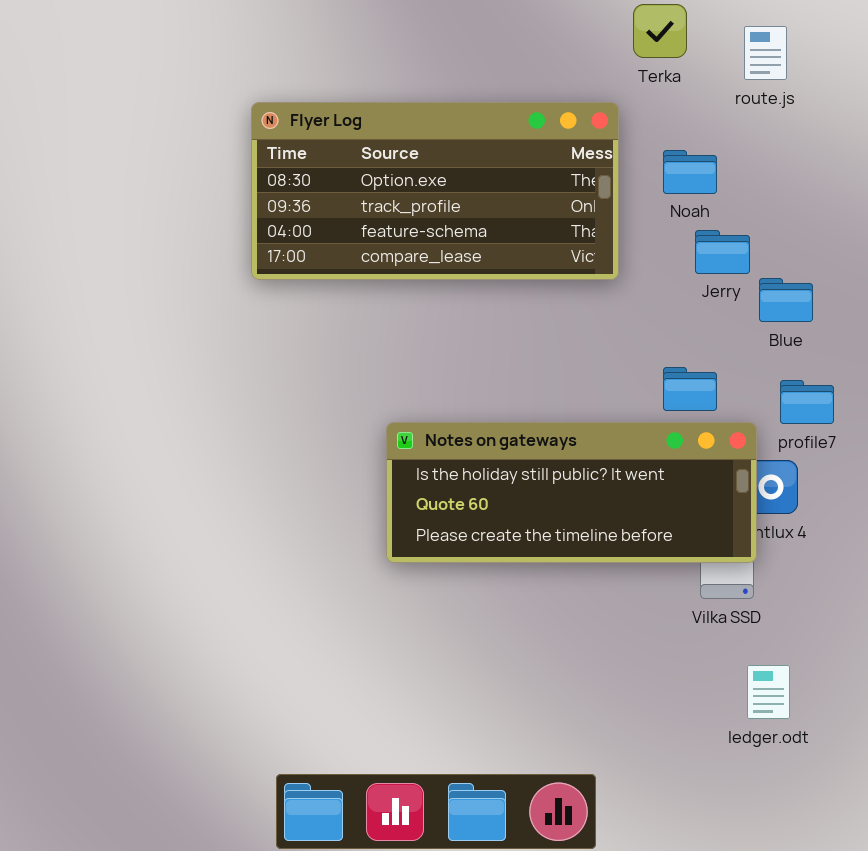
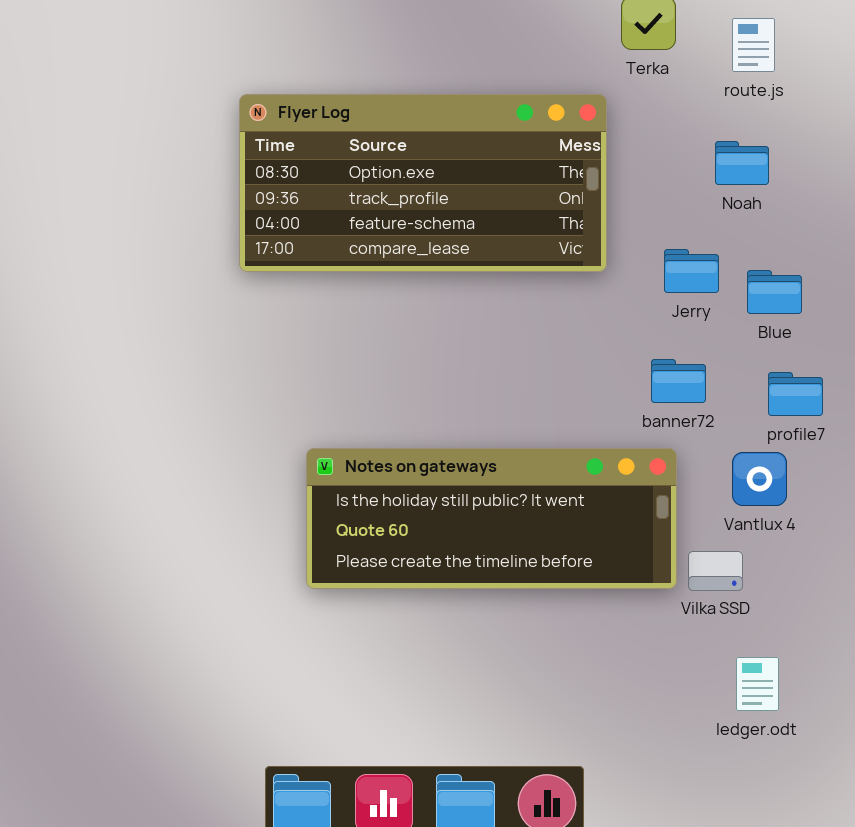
Noah: [663,150,717,194] -> [715,141,769,185], moved
Jerry: [695,230,750,274] -> [664,249,719,293], moved
Notes on gateways: [386,422,757,563] -> [306,448,677,589], moved

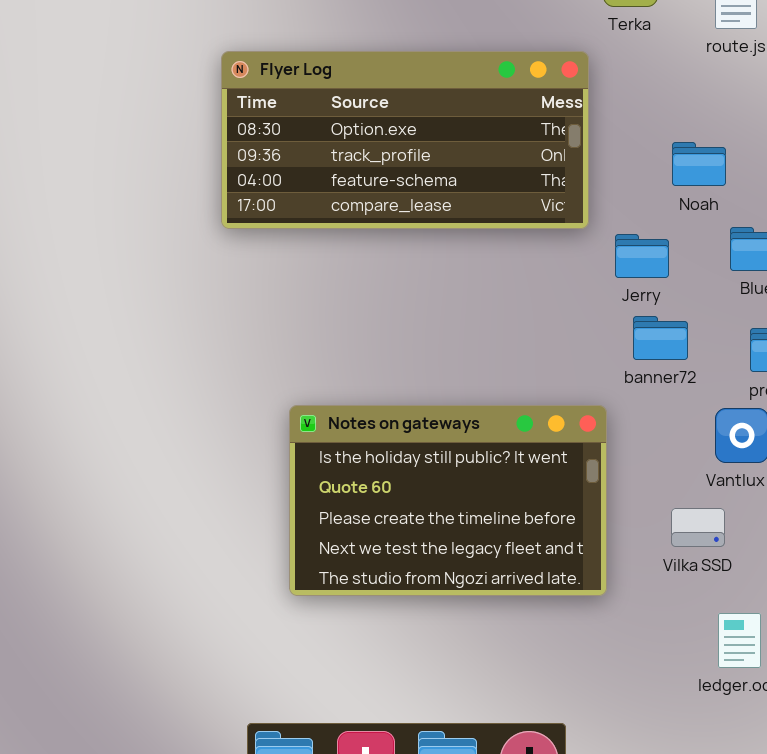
Noah: [715,141,769,185] -> [672,142,726,186], moved
Jerry: [664,249,719,293] -> [615,234,669,278], moved
Notes on gateways: [306,448,677,589] -> [289,405,607,596], resized

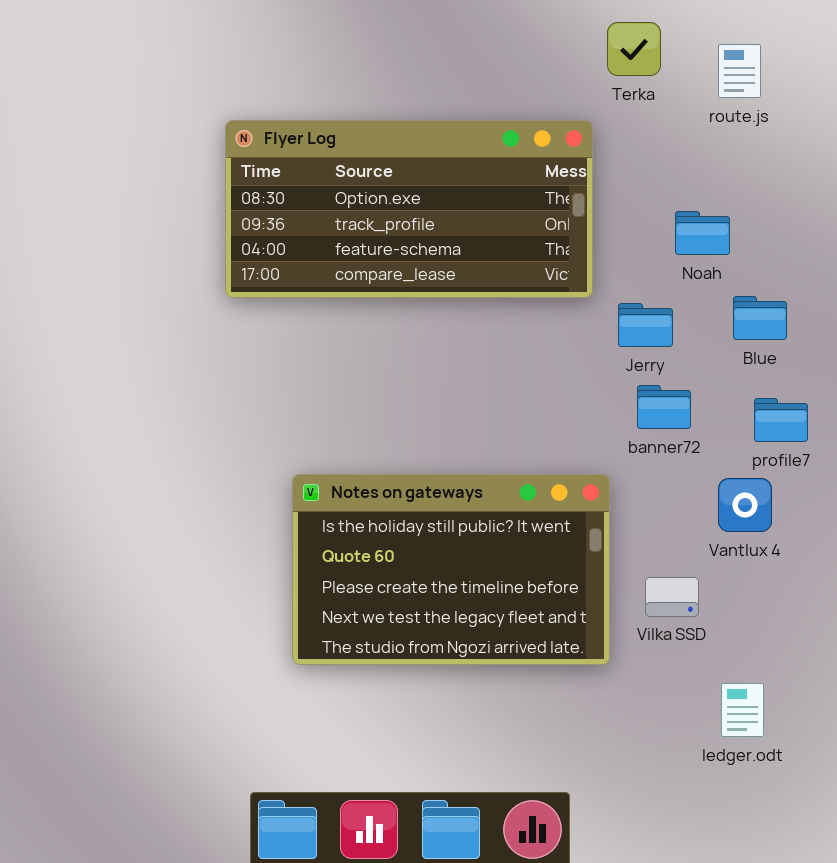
Vilka SSD: [671,508,725,547] -> [645,577,699,617], moved

